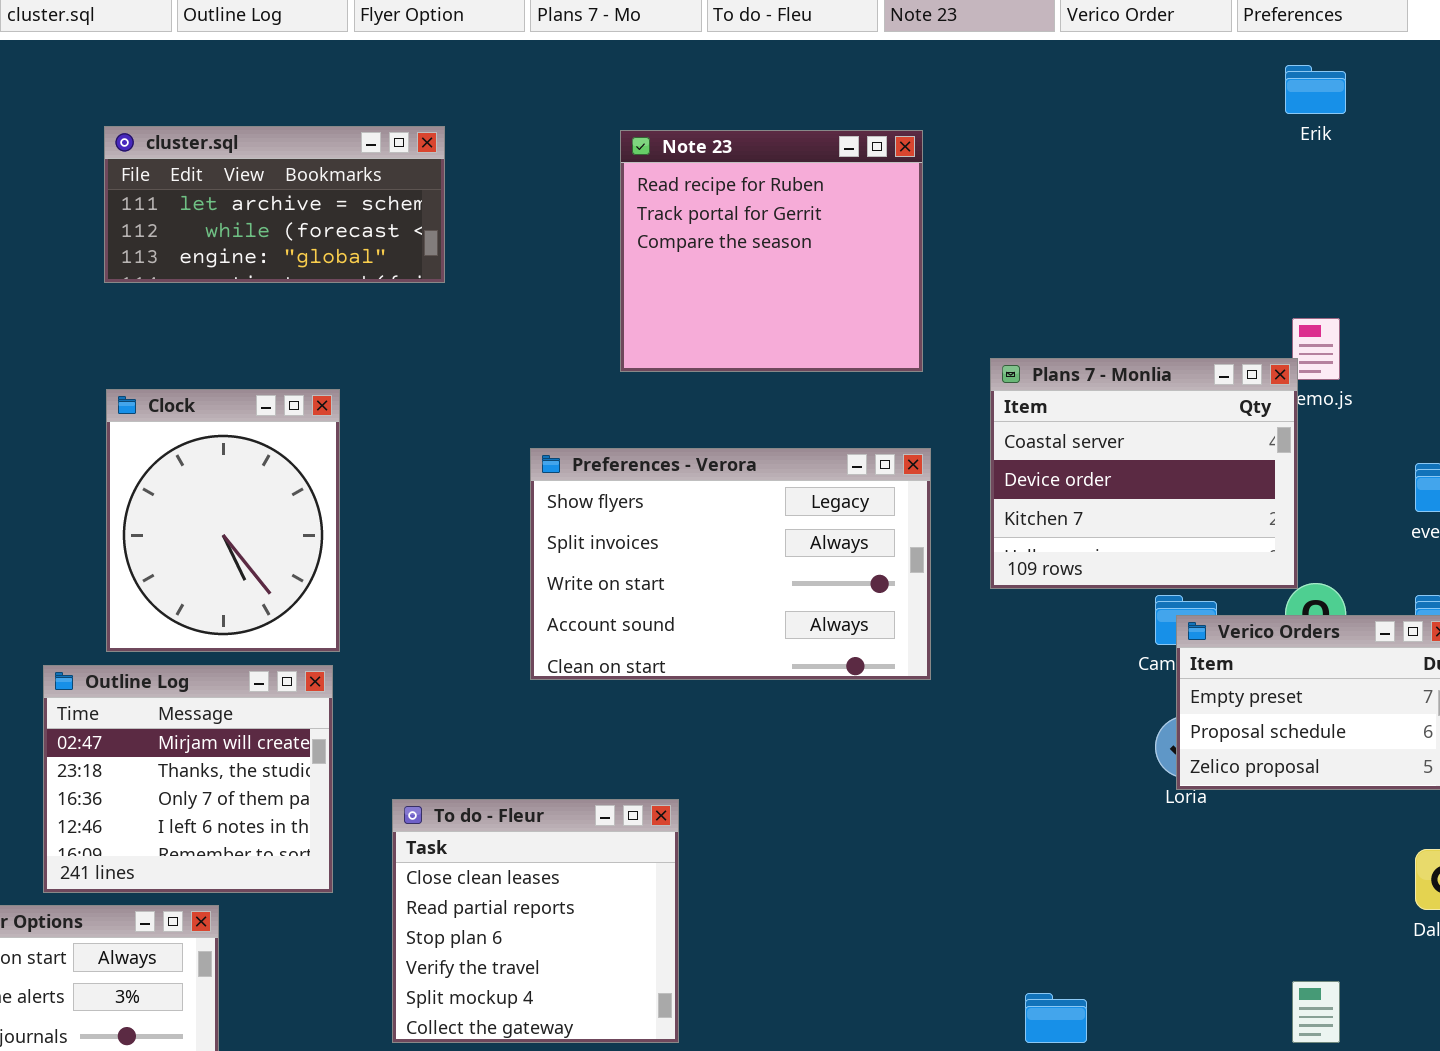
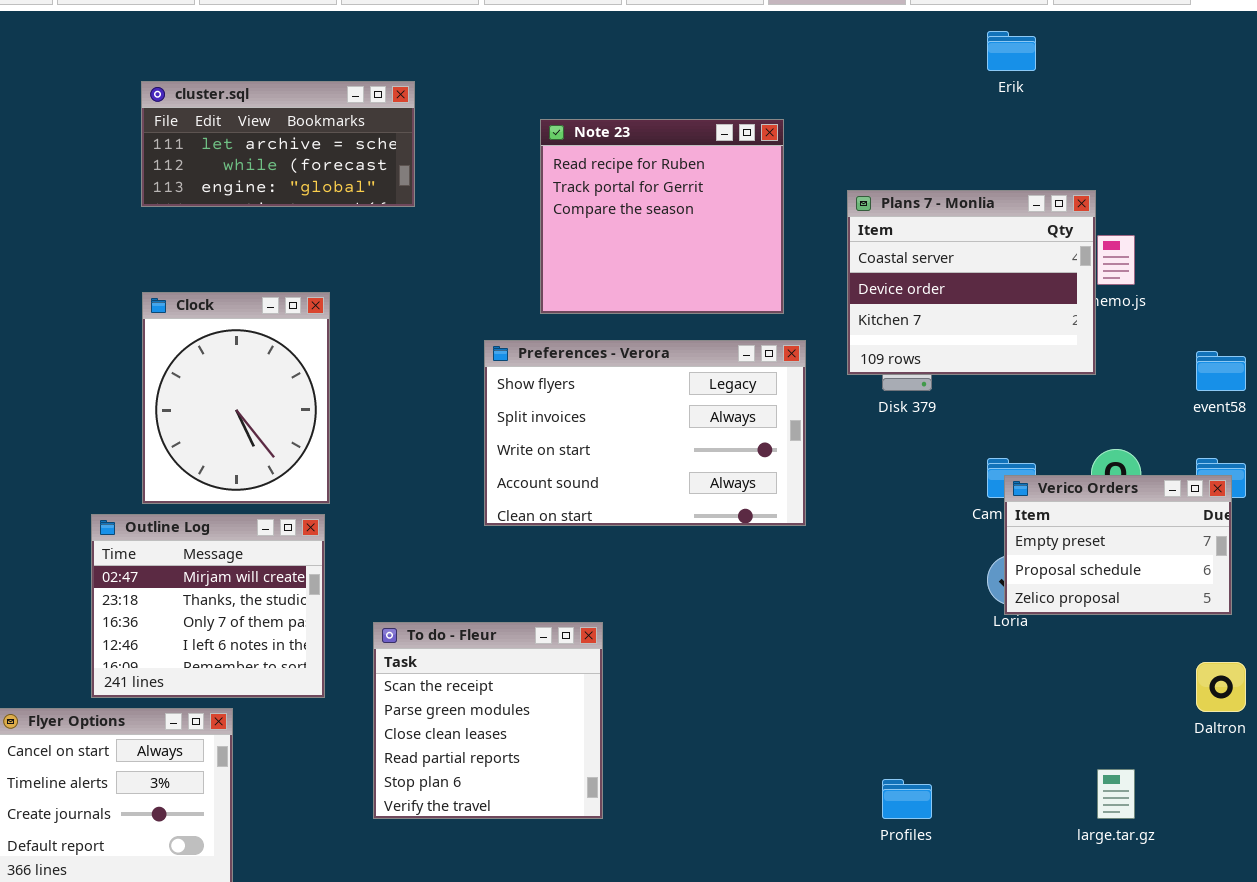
Erik: [1285,65,1346,114] -> [987,31,1036,71], moved
Note 23: [620,130,923,372] -> [540,119,784,314], moved
Plans 7 - Monlia: [990,358,1298,589] -> [847,190,1096,375], moved
To do - Fleur: [392,799,679,1043] -> [373,622,603,819], scrolled up 2 rows

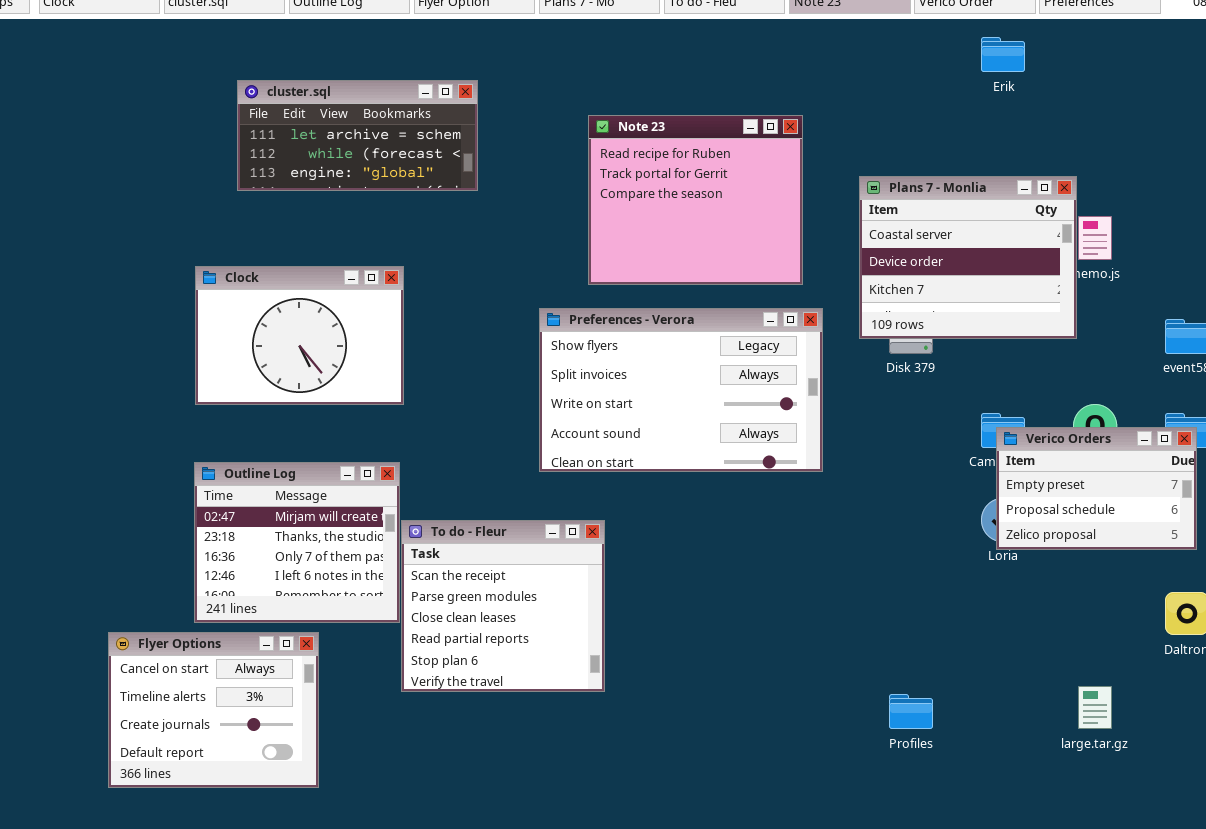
Clock: [142,292,330,504] -> [195,266,404,405], resized
To do - Fleur: [373,622,603,819] -> [401,520,605,692], moved

